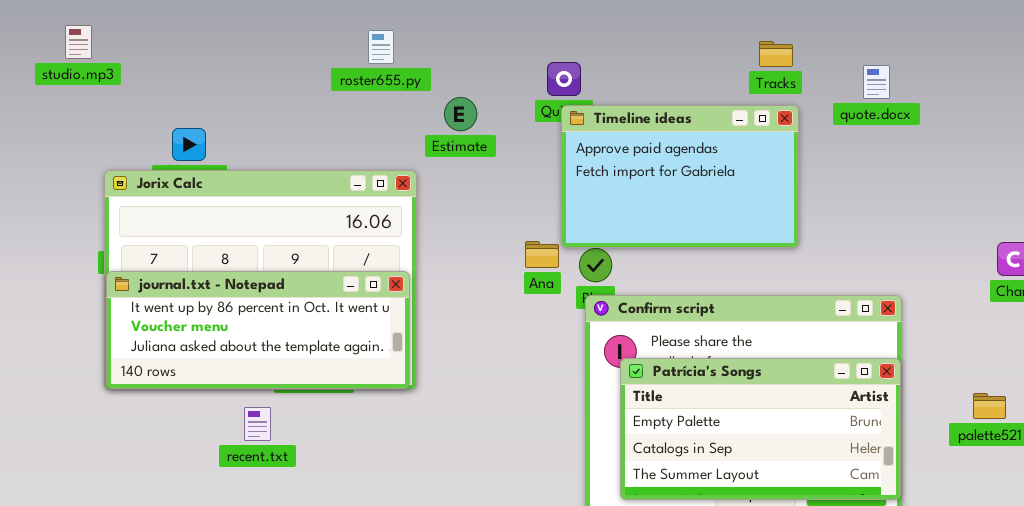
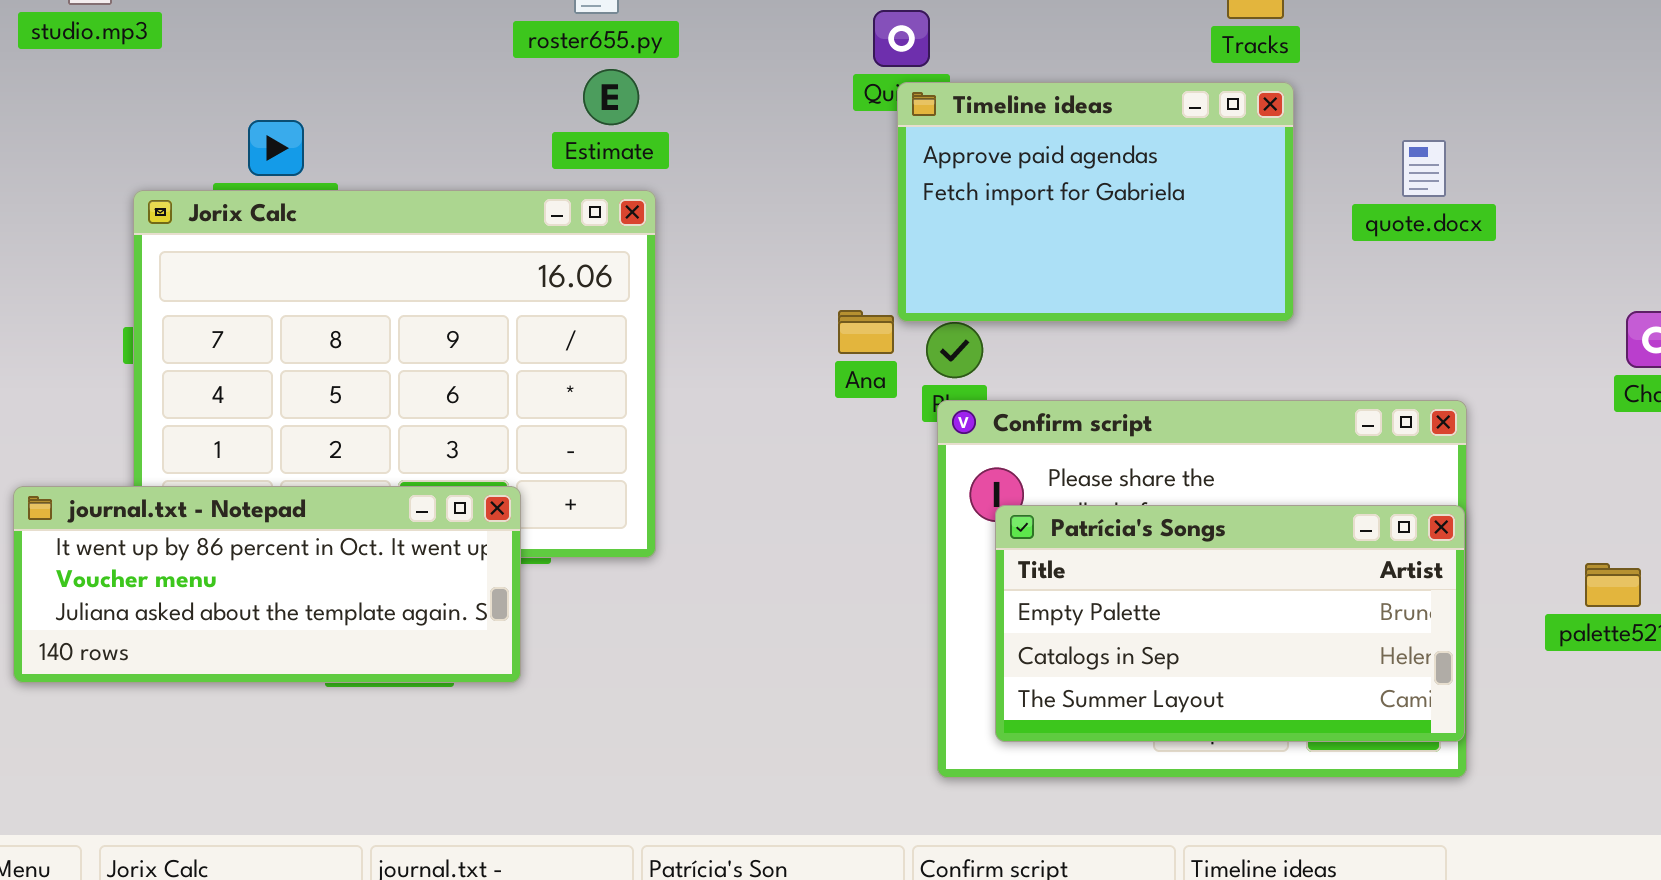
quote.docx: [863,65,890,99] -> [1402,140,1446,197], moved
Estimate: [444,97,477,131] -> [583,69,639,125], moved
journal.txt - Notepad: [106,271,410,389] -> [13,486,521,683], moved

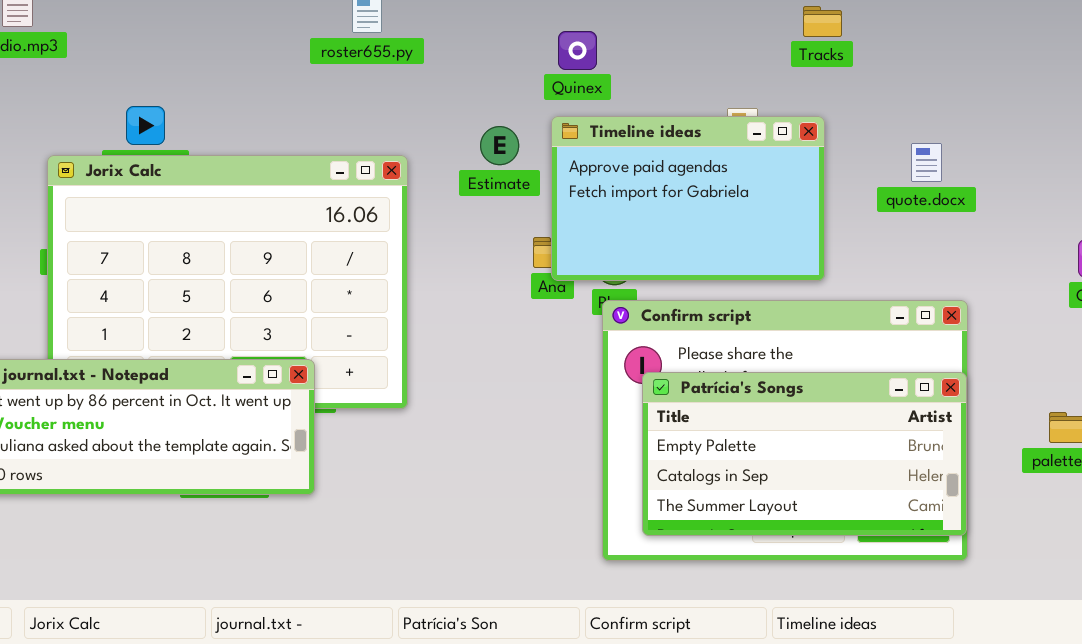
Estimate: [583,69,639,125] -> [480,126,519,165], moved
Timeline ideas: [897,82,1294,322] -> [551,116,825,281], moved
quote.docx: [1402,140,1446,197] -> [911,143,942,182], moved

